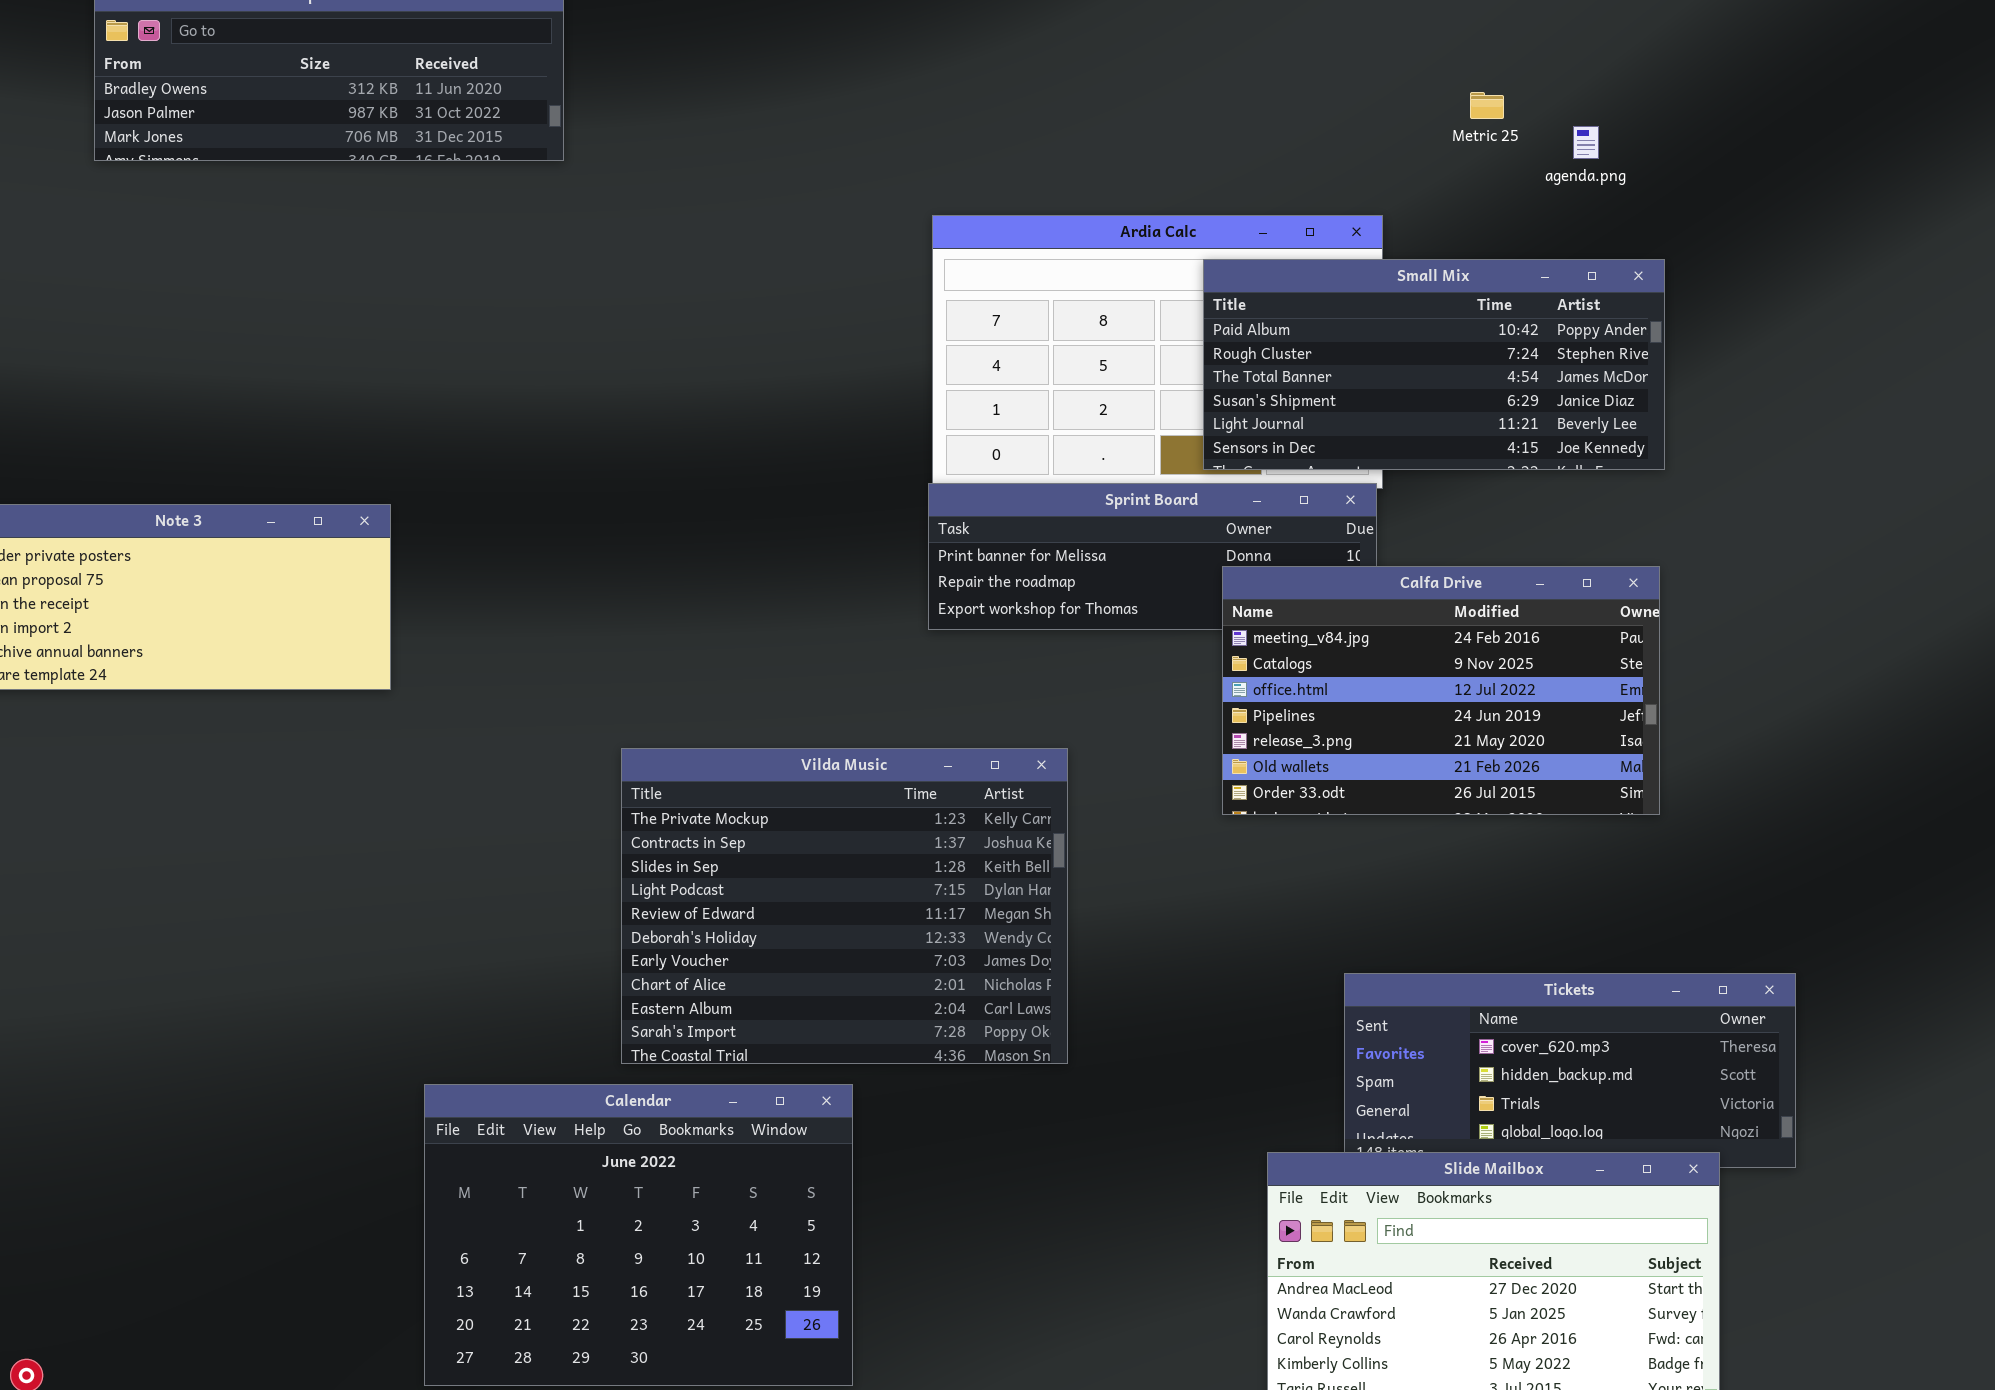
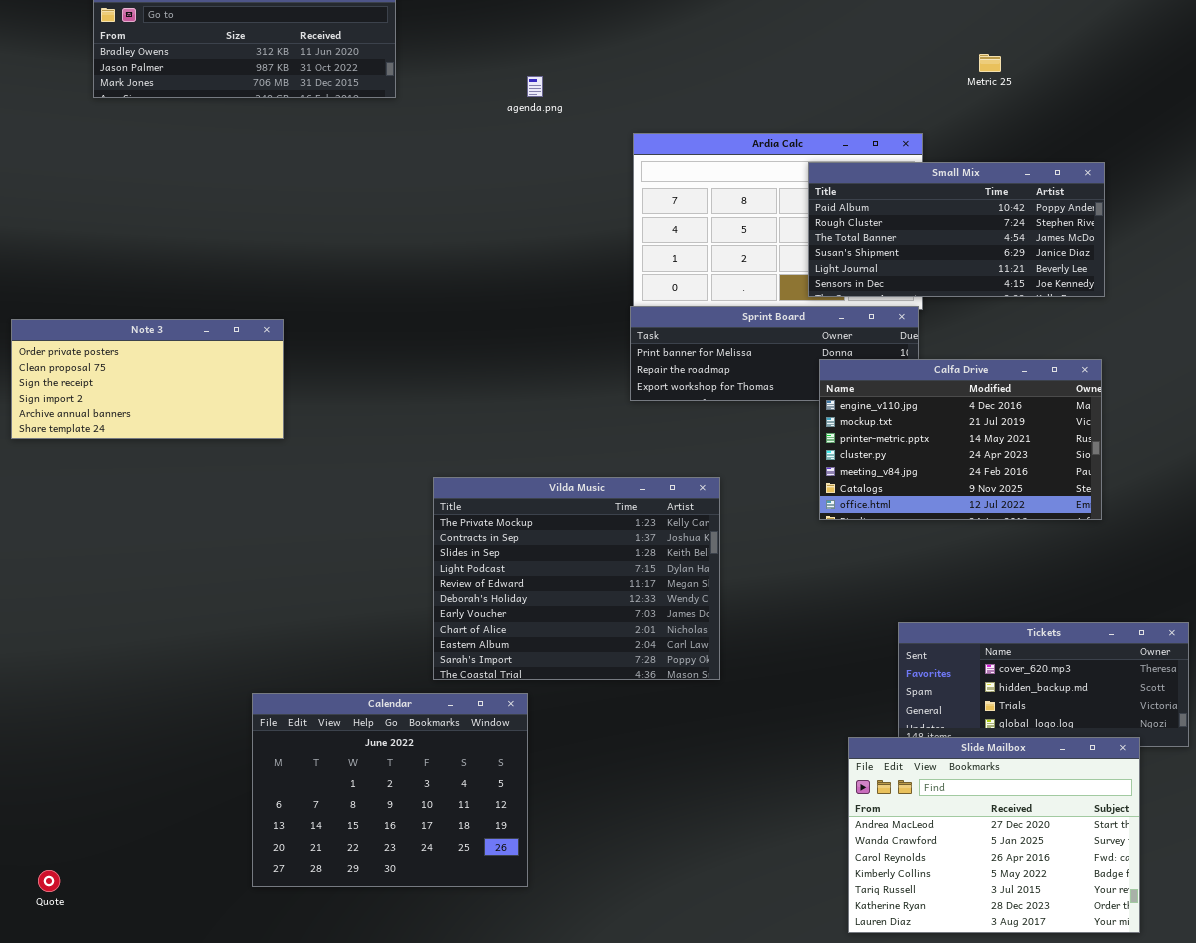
agenda.png: [1573,126,1599,159] -> [527,76,543,97], moved
Calfa Drive: [1222,566,1660,815] -> [819,359,1102,520], scrolled up 4 rows
Calendar: [424,1084,853,1386] -> [252,693,528,887], moved

